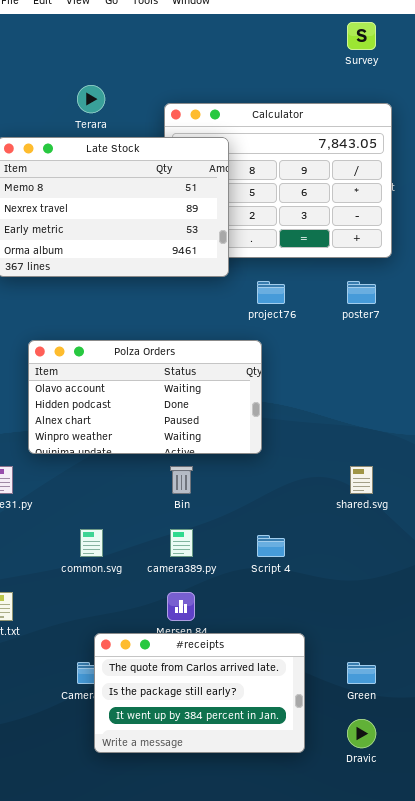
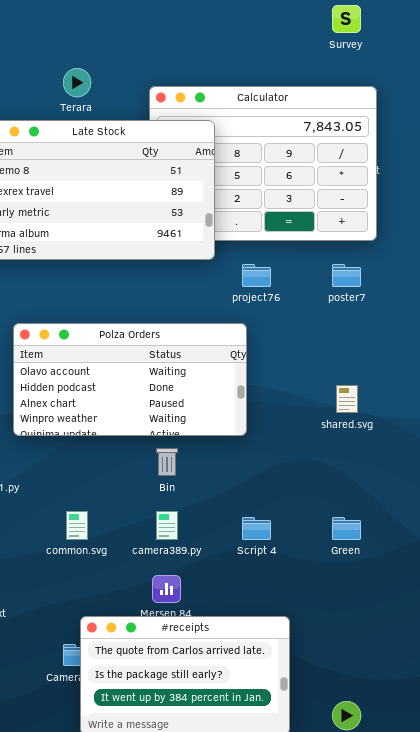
shared.svg: [350,466,373,494] -> [336,385,358,413], moved
Green: [347,662,376,684] -> [332,517,361,540], moved

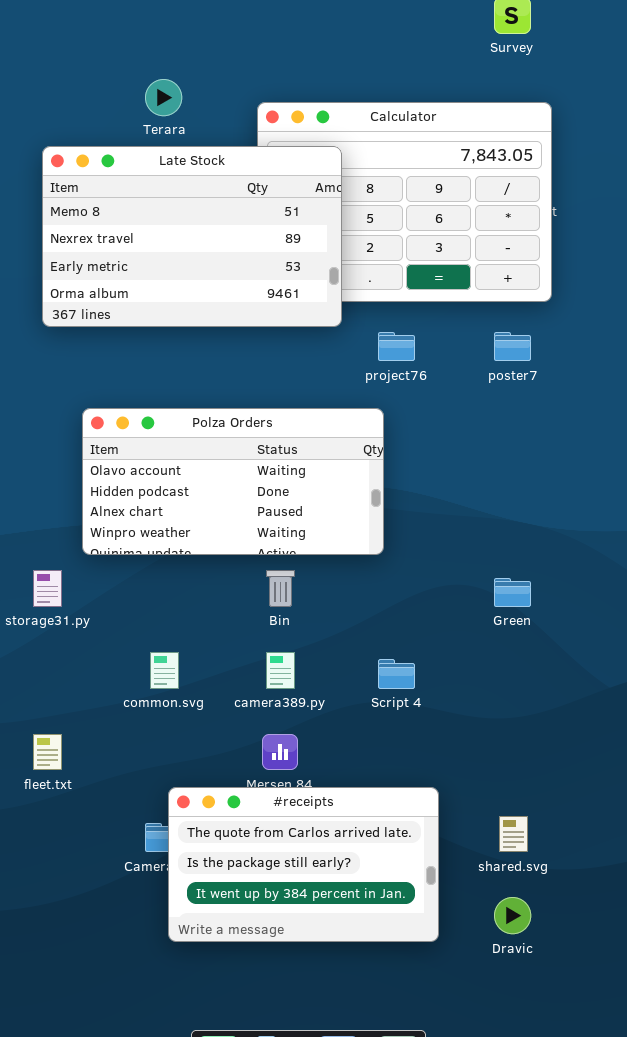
shared.svg: [336,385,358,413] -> [499,816,528,852], moved
Green: [332,517,361,540] -> [494,578,531,607], moved

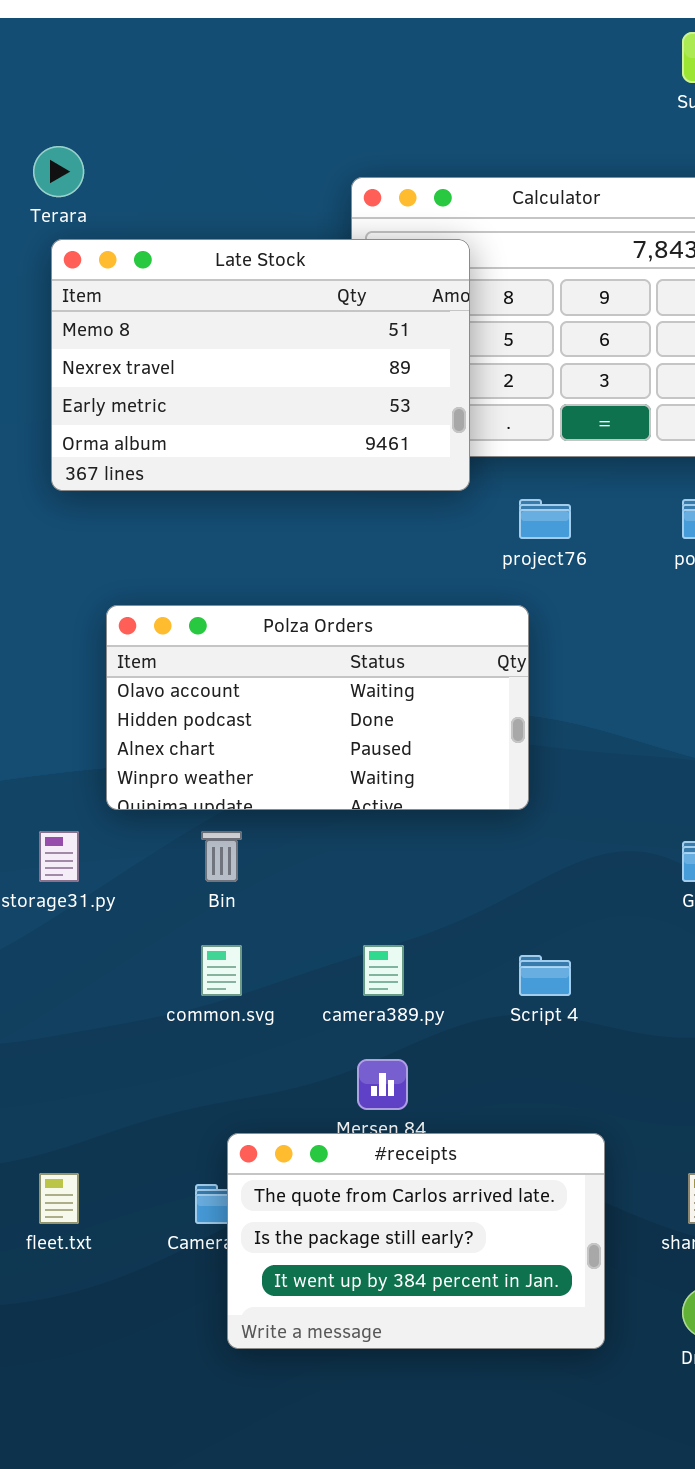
Terara: [145,79,182,116] -> [33,146,84,197], moved
Bin: [266,570,295,607] -> [201,831,242,882], moved
fleet.txt: [33,734,62,770] -> [39,1173,79,1224], moved

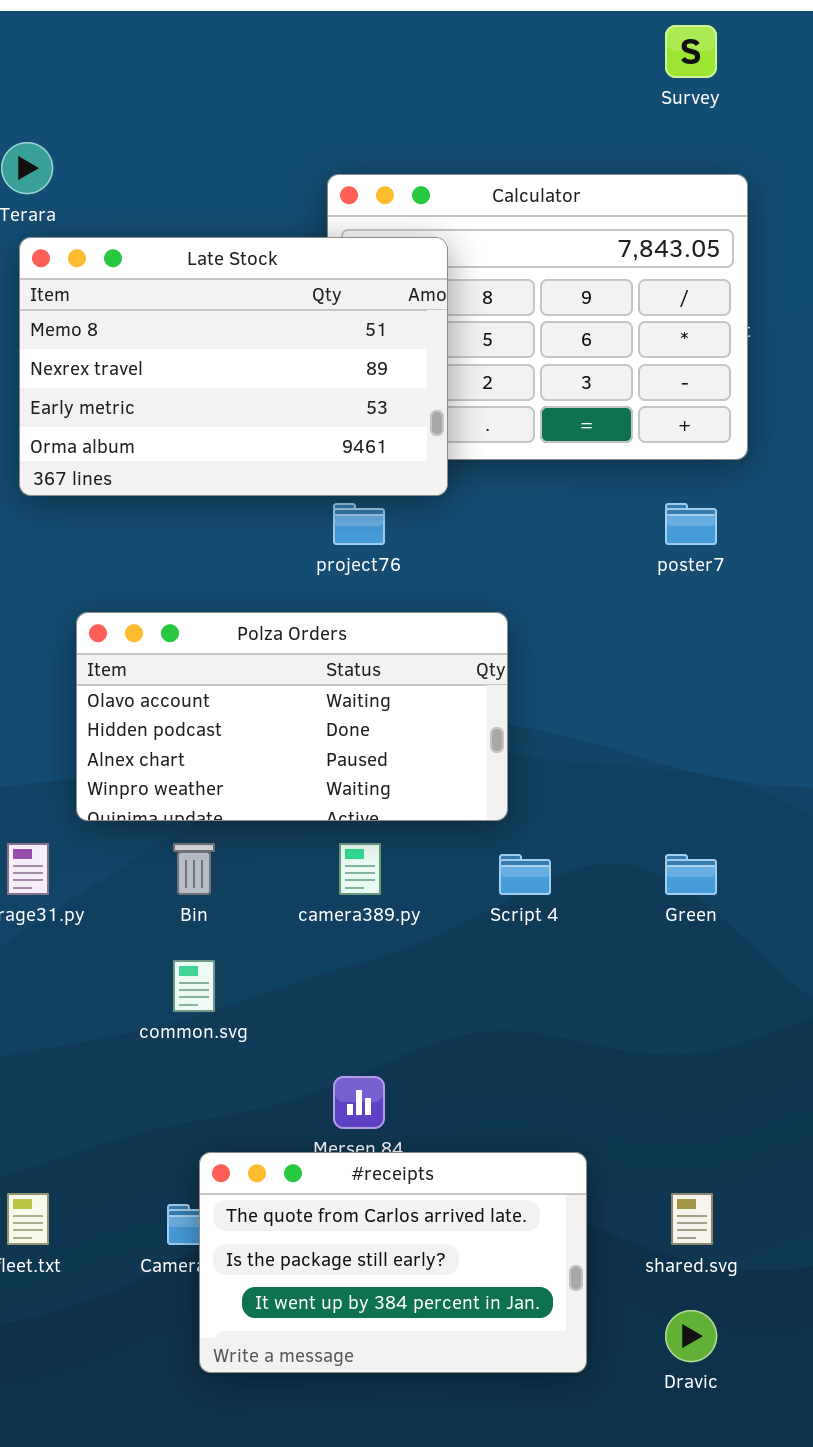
project76: [519,499,571,539] -> [333,503,385,545], moved
camera389.py: [363,945,404,996] -> [339,843,381,895], moved
Script 4: [519,955,571,996] -> [499,854,551,895], moved

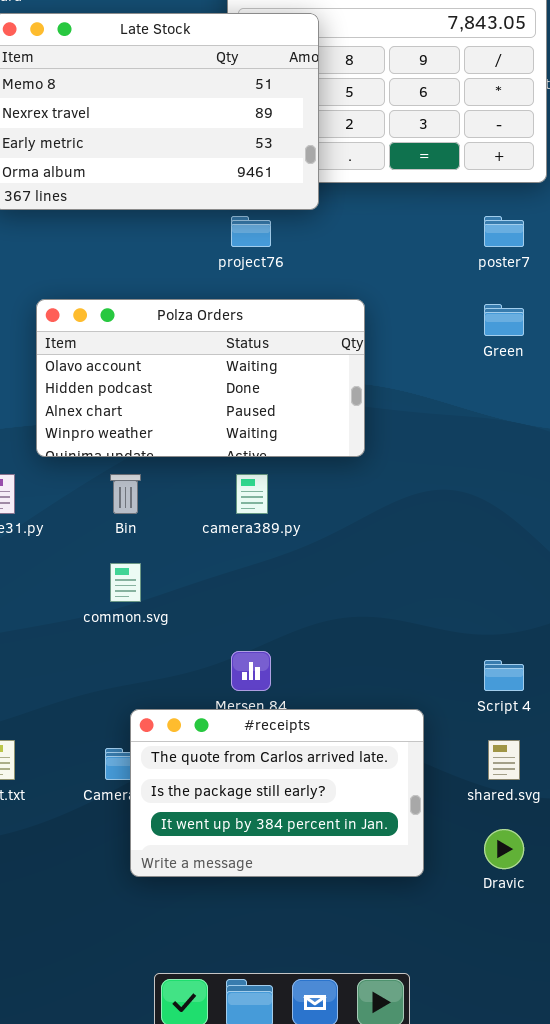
Script 4: [499,854,551,895] -> [484,660,524,691], moved
Green: [665,854,717,895] -> [484,304,524,336], moved

